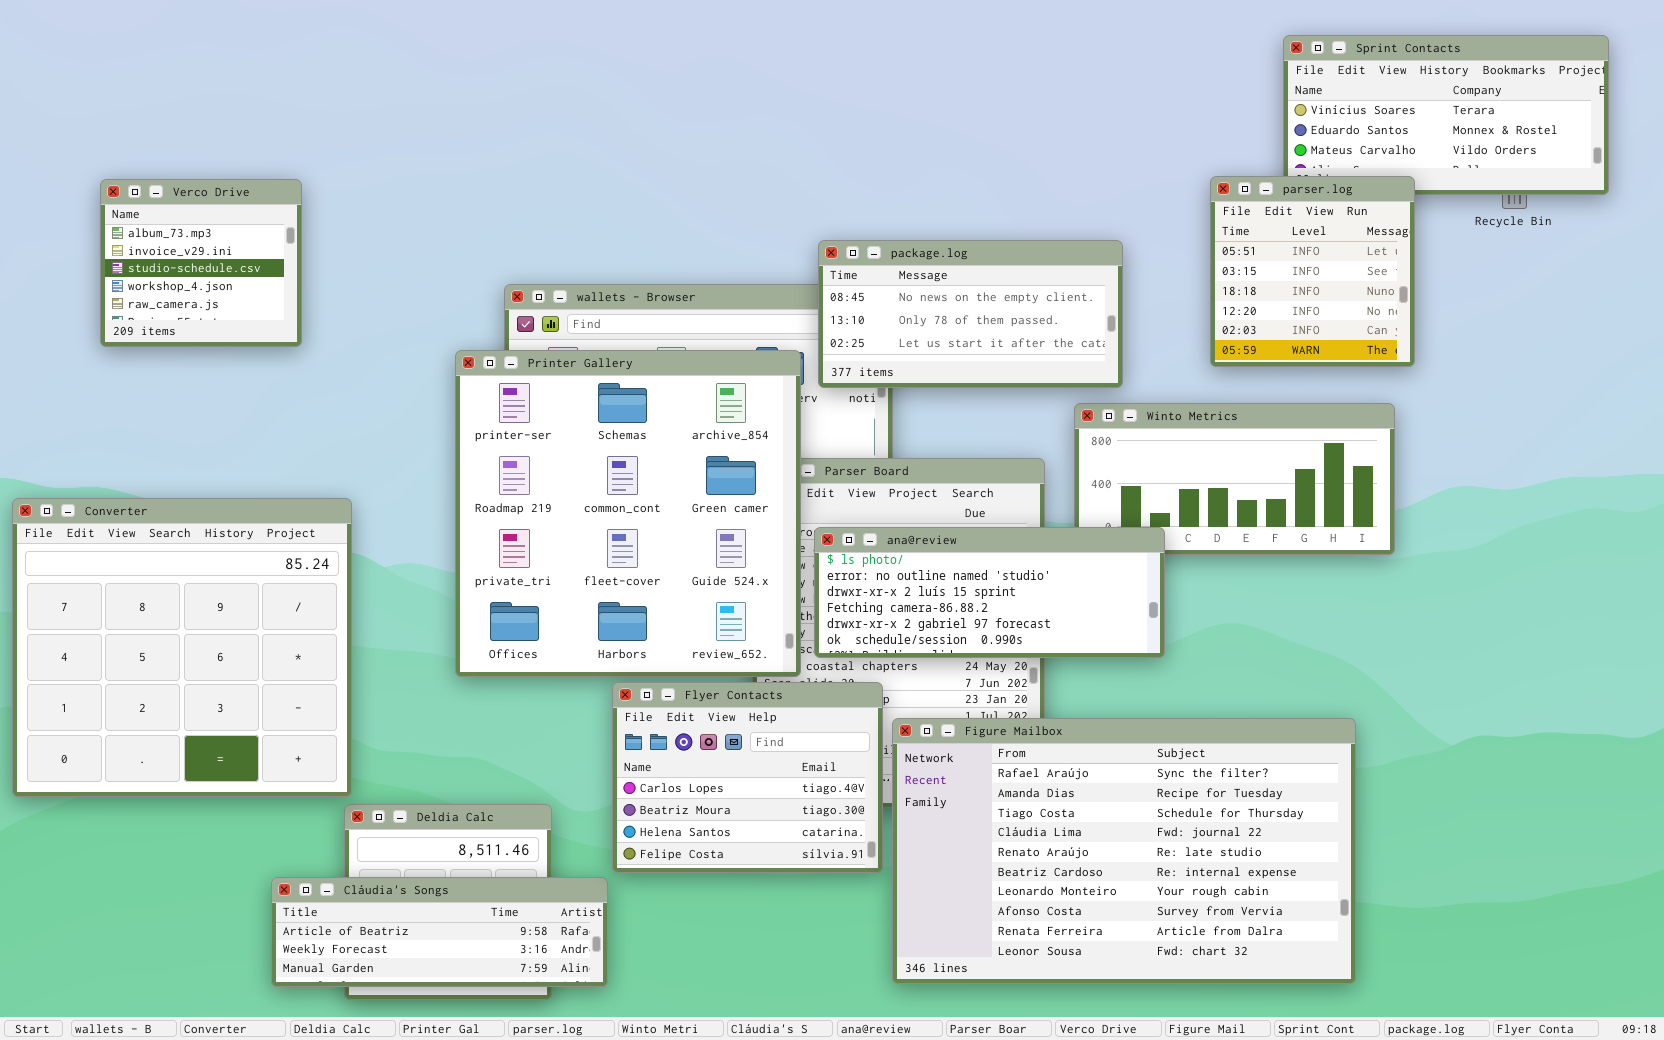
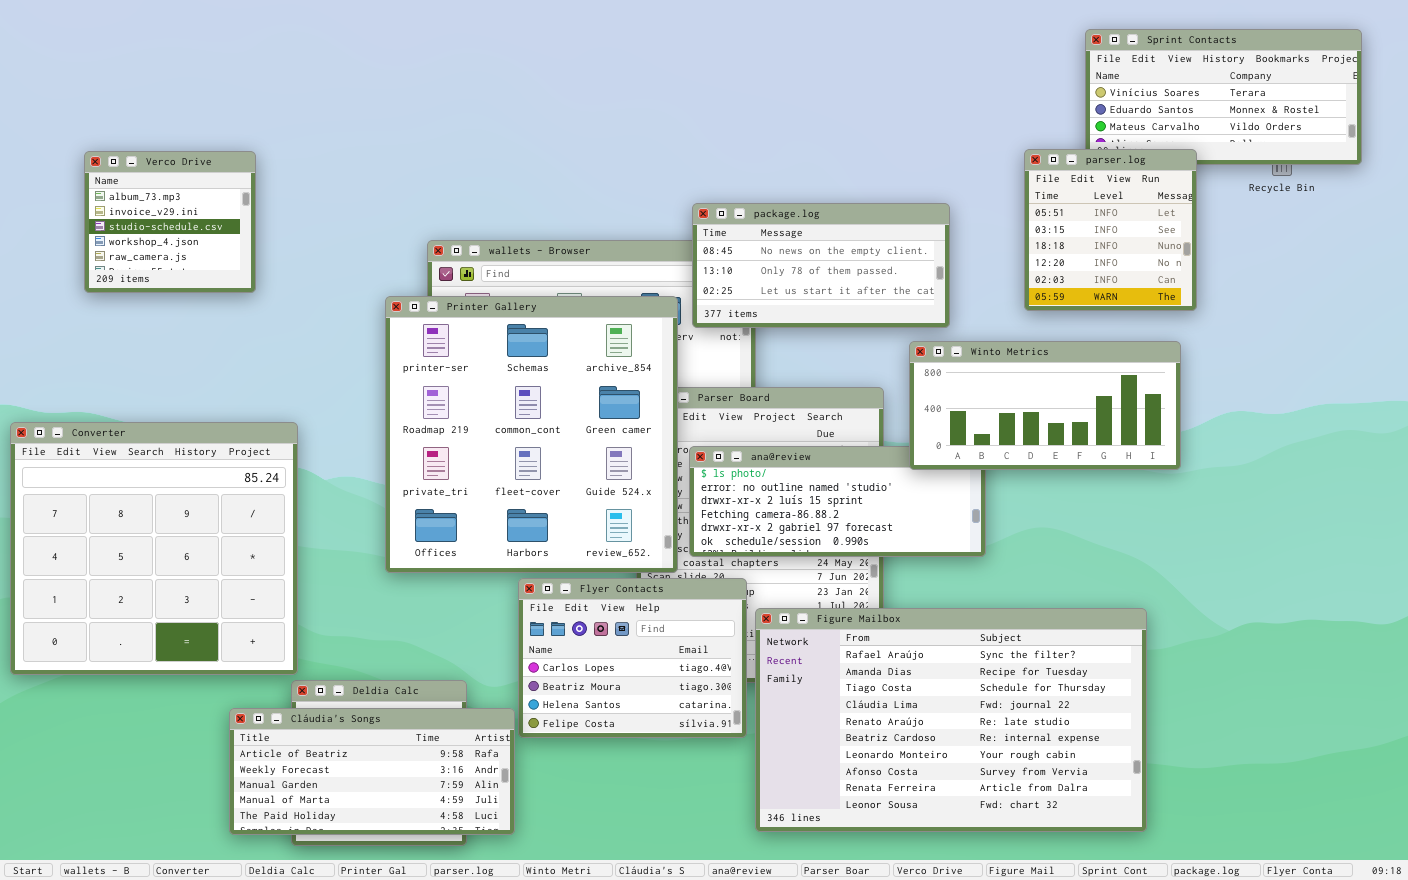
Winto Metrics: [1074,403,1395,555] -> [909,341,1181,470], raised
Cláudia's Songs: [271,877,608,987] -> [229,708,515,835], resized

